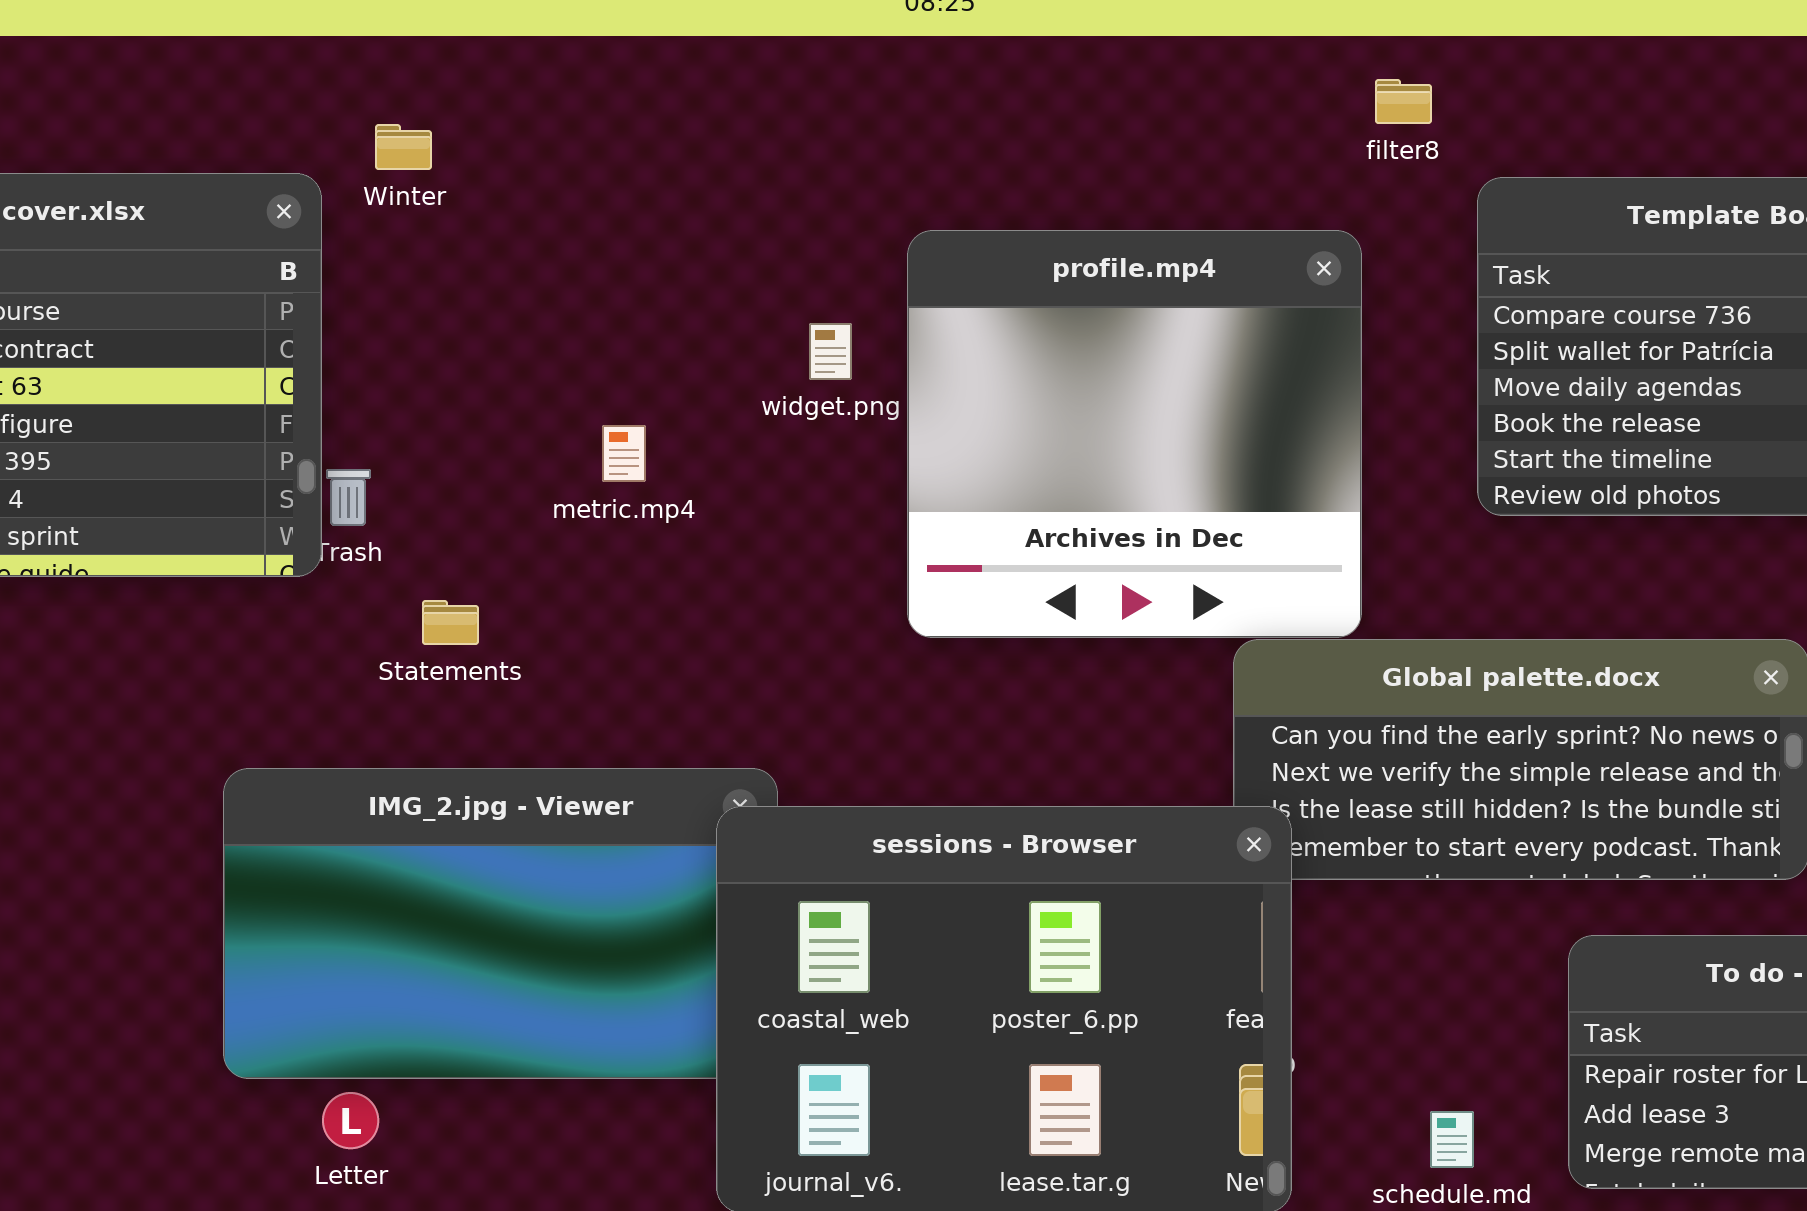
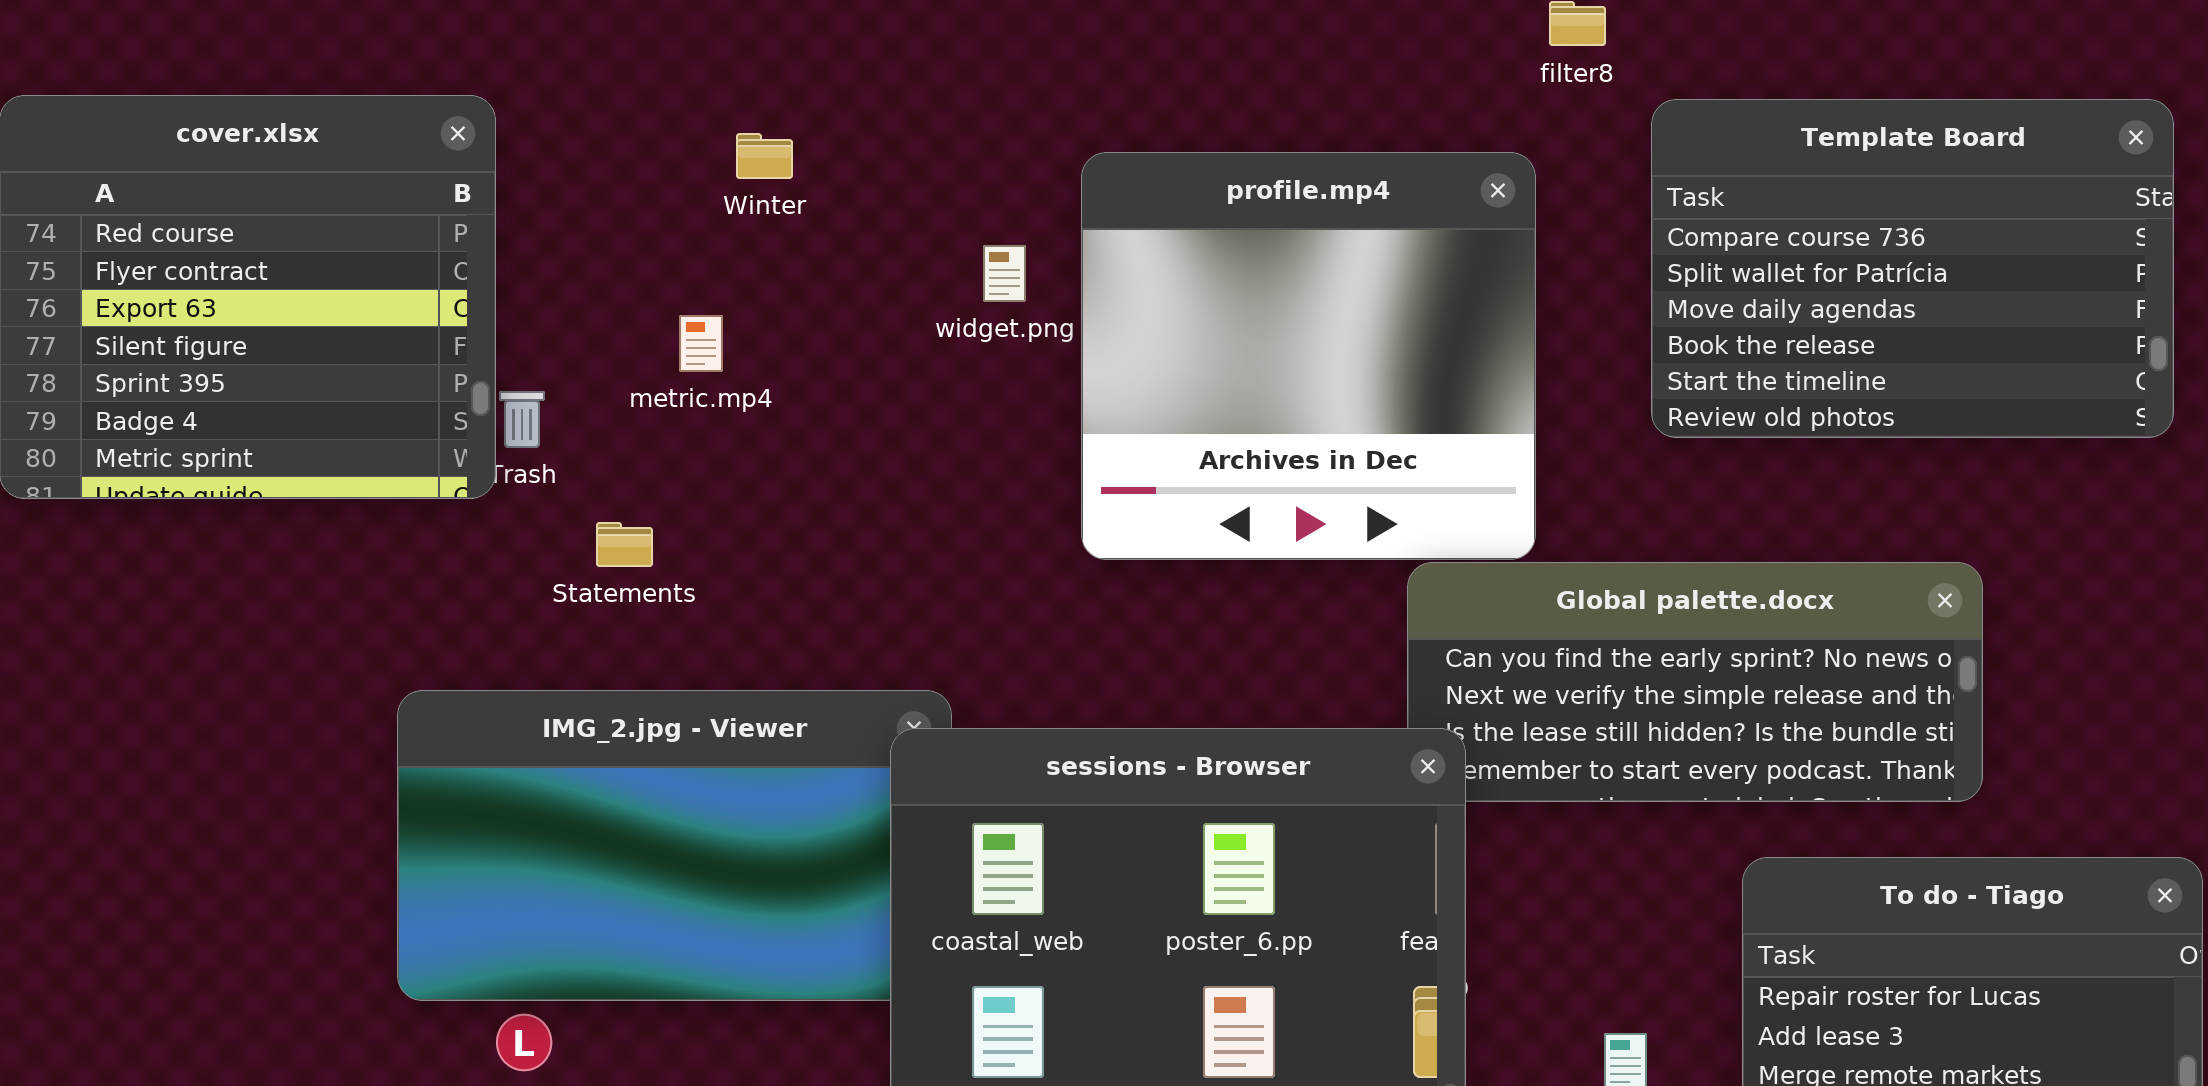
Winter: [375,124,432,170] -> [736,133,793,179], moved
metric.mp4: [602,425,646,482] -> [679,315,723,372], moved

